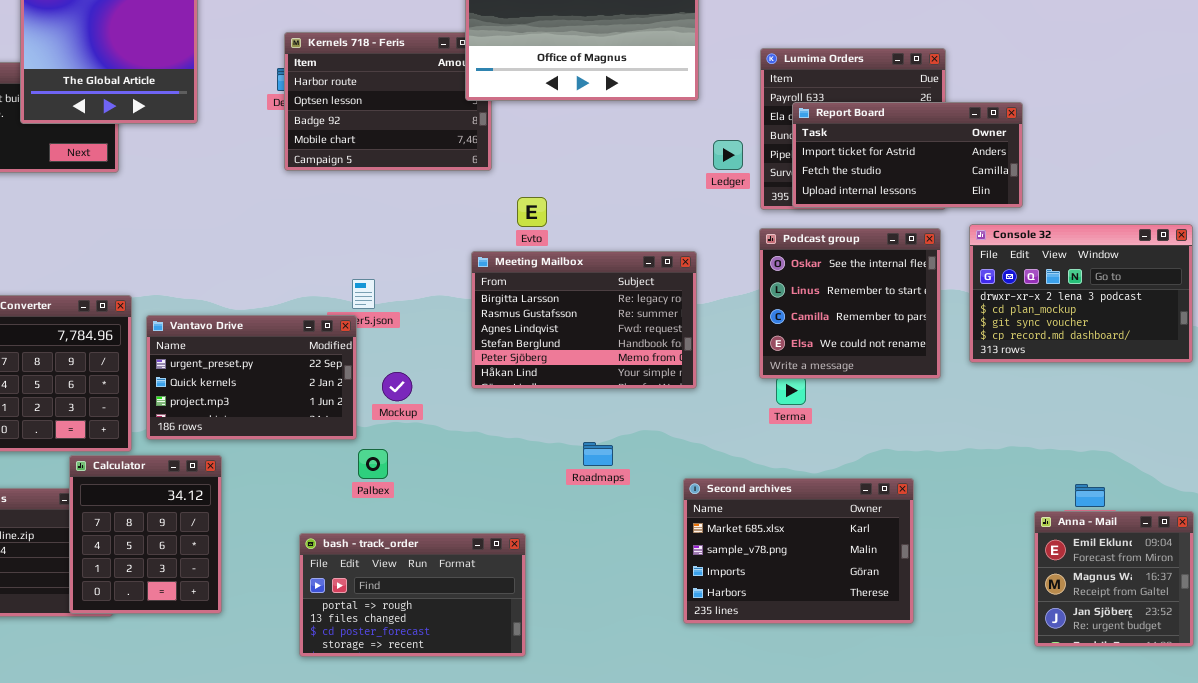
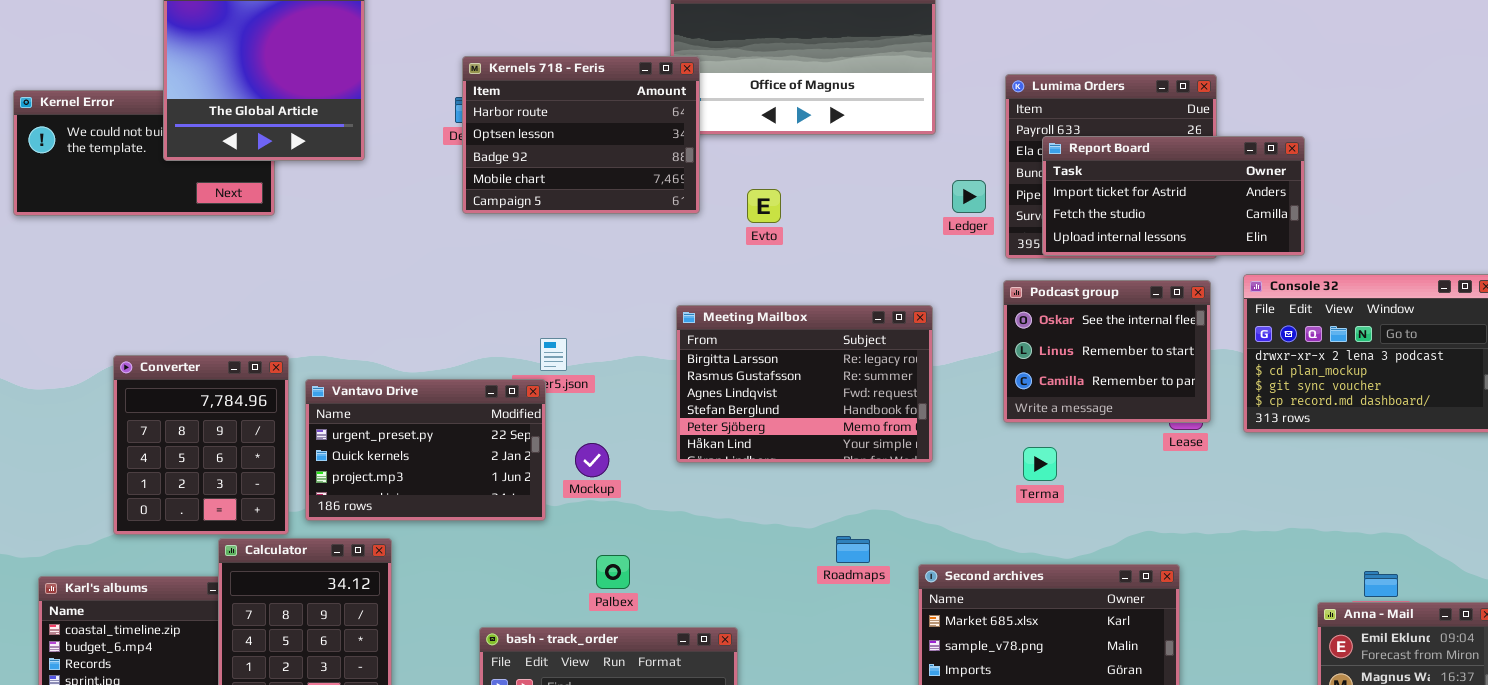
Kernels 718 - Feris: [284,32,492,171] -> [462,56,700,214], raised
Evto: [517,197,547,227] -> [747,189,781,223], moved
Podcast group: [759,228,941,379] -> [1003,280,1211,423], resized
Roadmaps: [583,442,613,466] -> [836,536,870,563], moved
Palbex: [358,449,388,479] -> [596,555,630,589], moved

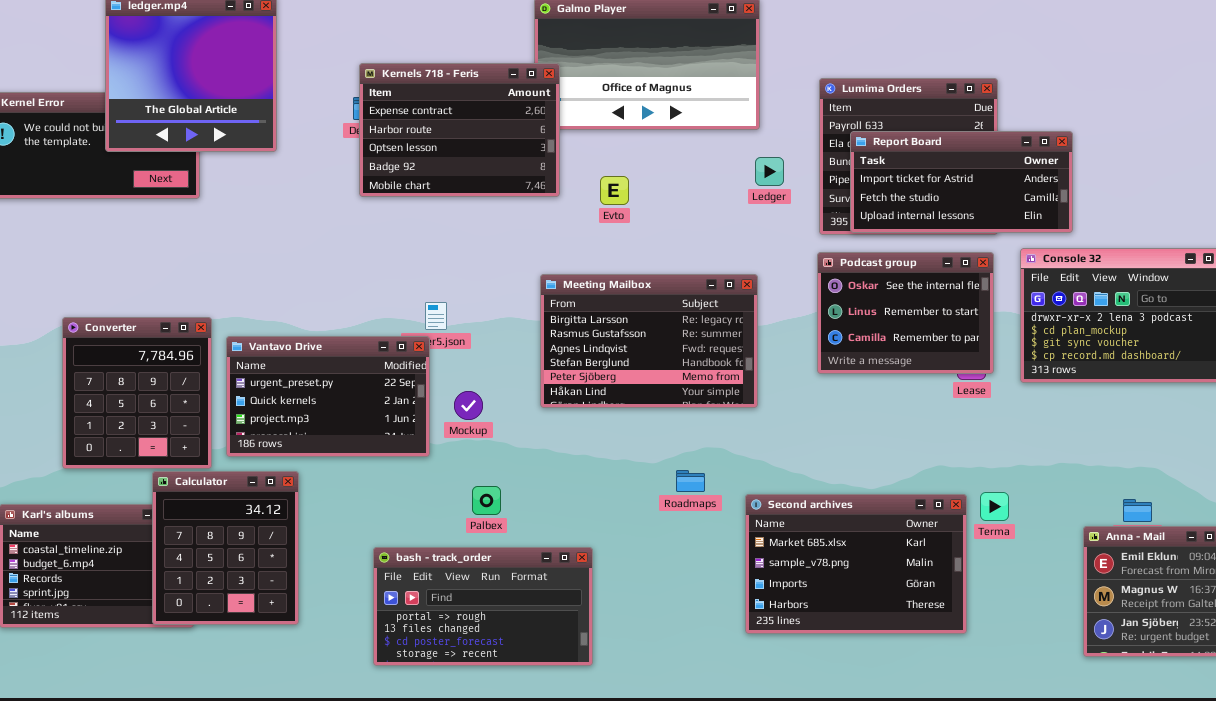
Kernels 718 - Feris: [462,56,700,214] -> [359,63,560,197], scrolled up 1 row
Ledger: [952,180,986,213] -> [755,157,784,186], moved
Terma: [1023,447,1057,481] -> [980,492,1009,521], moved

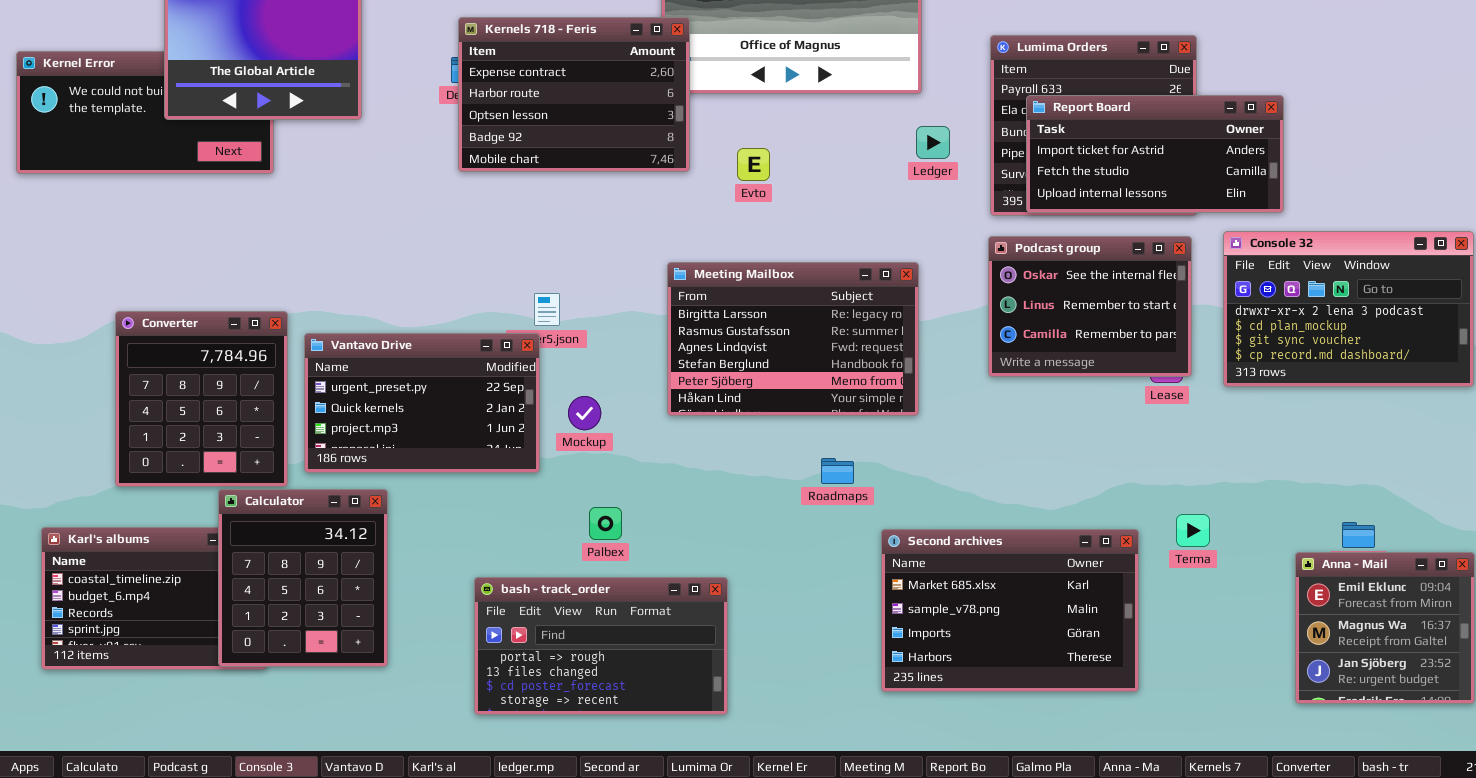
Roadmaps: [676,470,705,492] -> [821,458,854,484], moved
Second archives: [745,494,967,634] -> [881,529,1139,692], moved

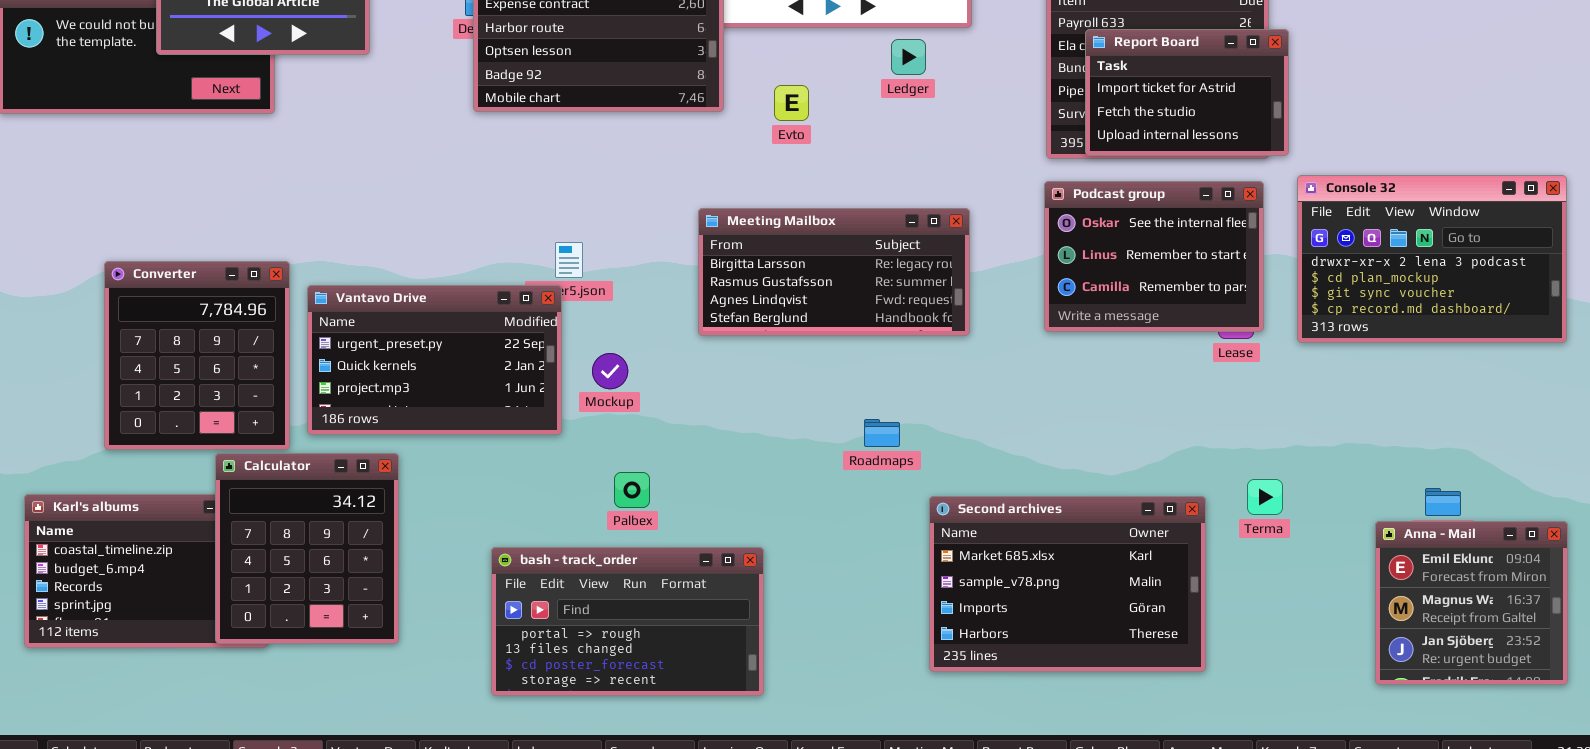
Report Board: [1026,95,1284,213] -> [1085,29,1289,156], resized
Ledger: [916,126,950,159] -> [891,39,926,75], moved
Meeting Mailbox: [667,262,919,416] -> [698,208,970,336], resized

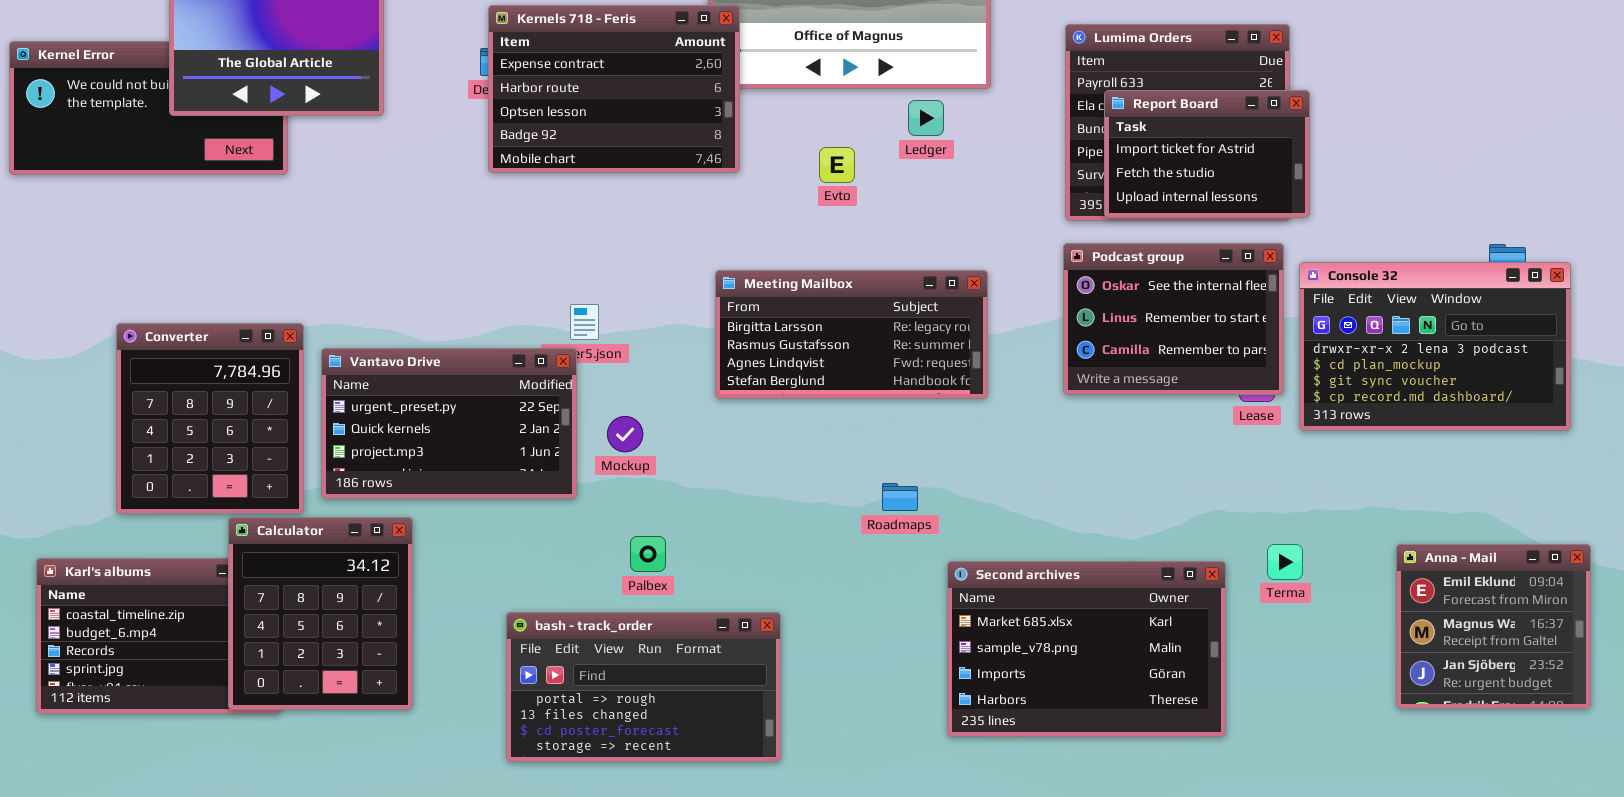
Evto: [774,85,809,121] -> [819,147,855,183], moved
Console 32: [1297,175,1567,343] -> [1299,262,1571,431], moved
Anna - Mail: [1375,521,1568,685] -> [1396,544,1591,709], moved

